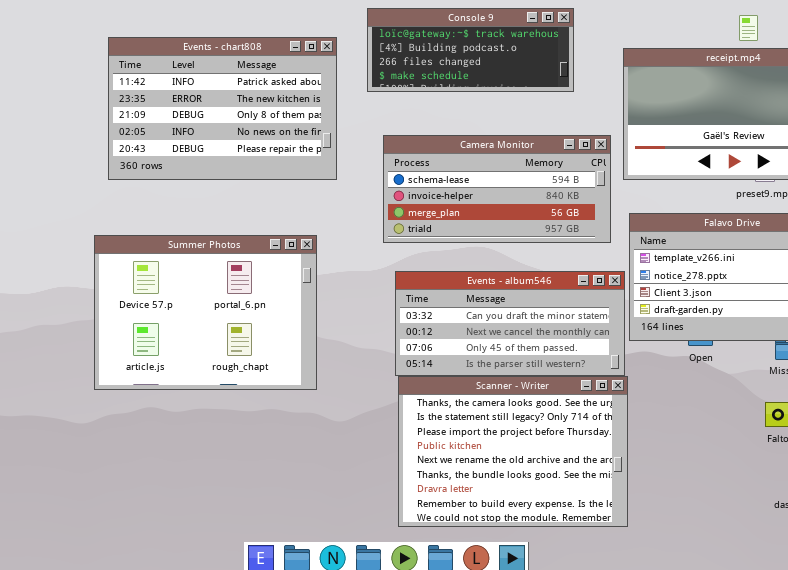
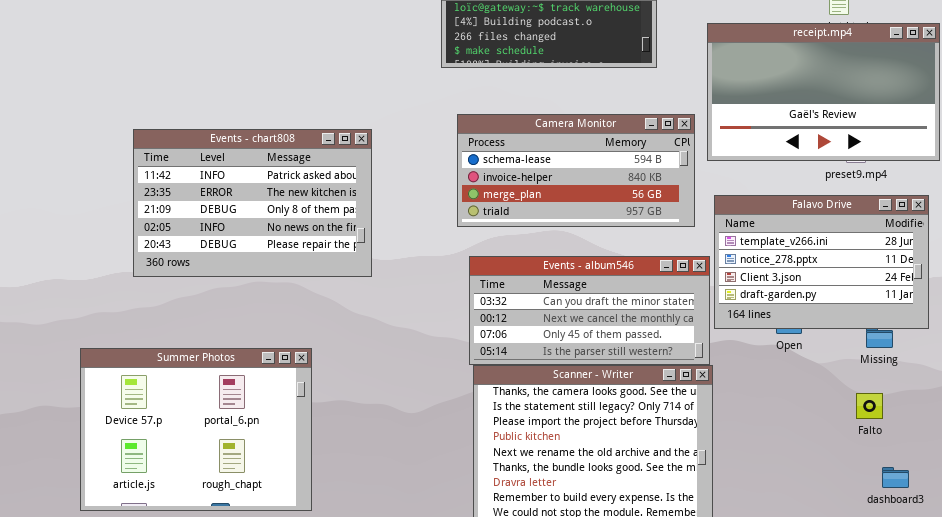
Events - chart808: [108,37,337,180] -> [133,129,372,277], moved
Summer Photos: [94,235,317,390] -> [80,348,312,511], moved

